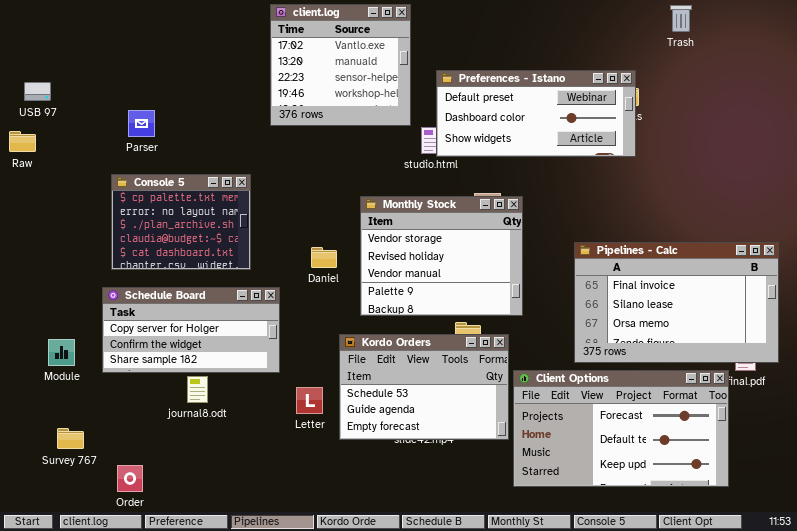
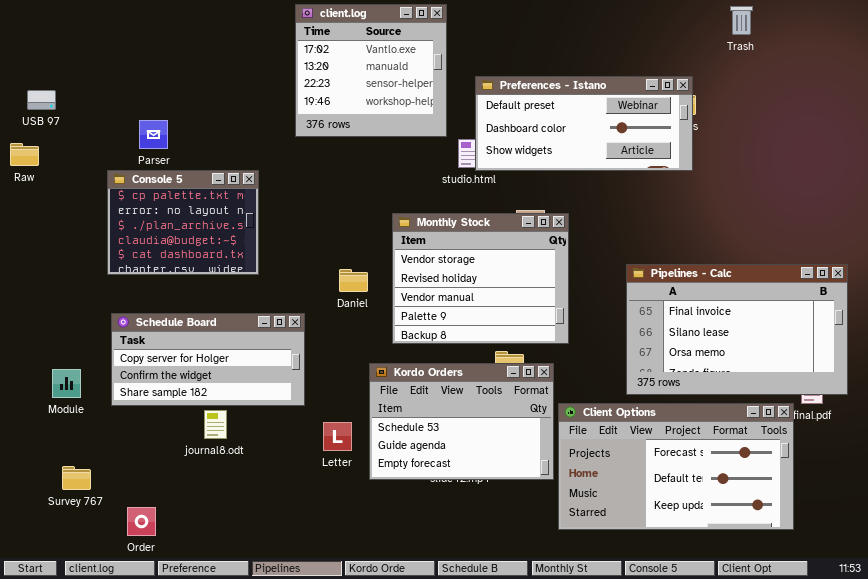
Console 5: [111,174,251,270] -> [107,170,259,275], moved

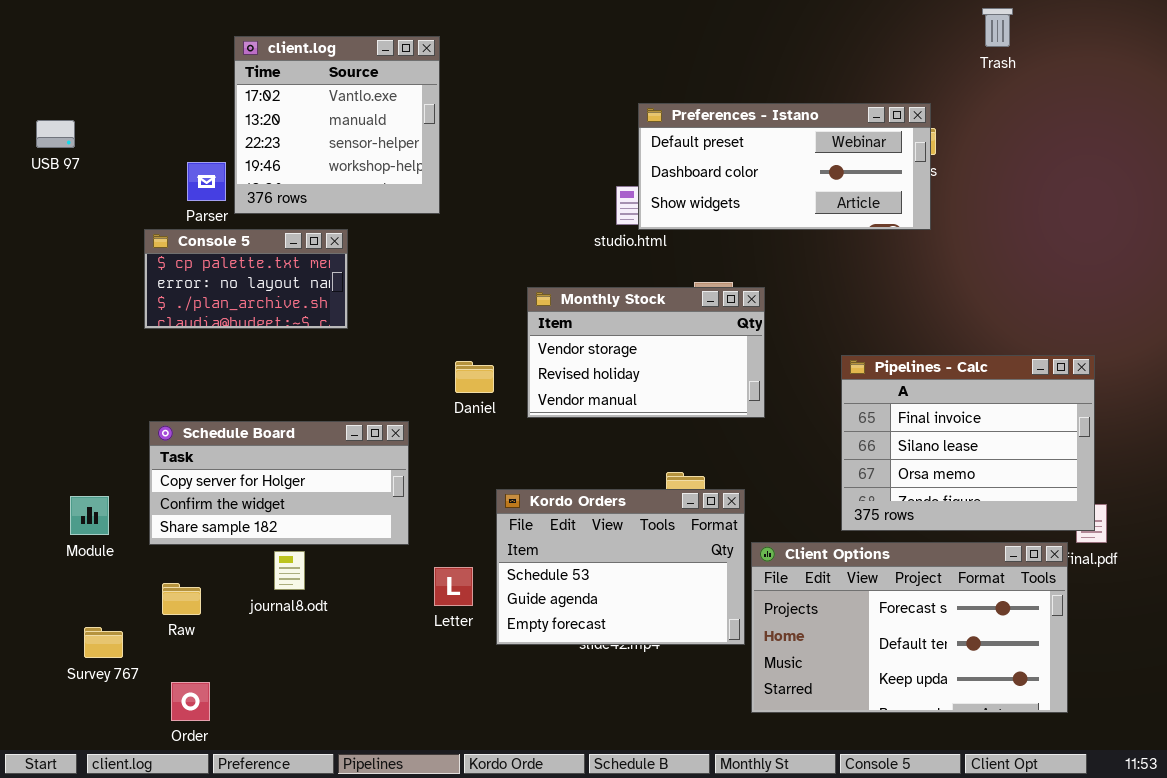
client.log: [295,4,447,137] -> [234,36,440,214], moved
Raw: [10,143,39,166] -> [162,583,201,615], moved
Console 5: [107,170,259,275] -> [144,229,348,329], resized
Monthly Stock: [392,213,569,344] -> [527,287,765,418], resized
Pipelines - Calc: [626,264,848,395] -> [841,355,1095,531], resized

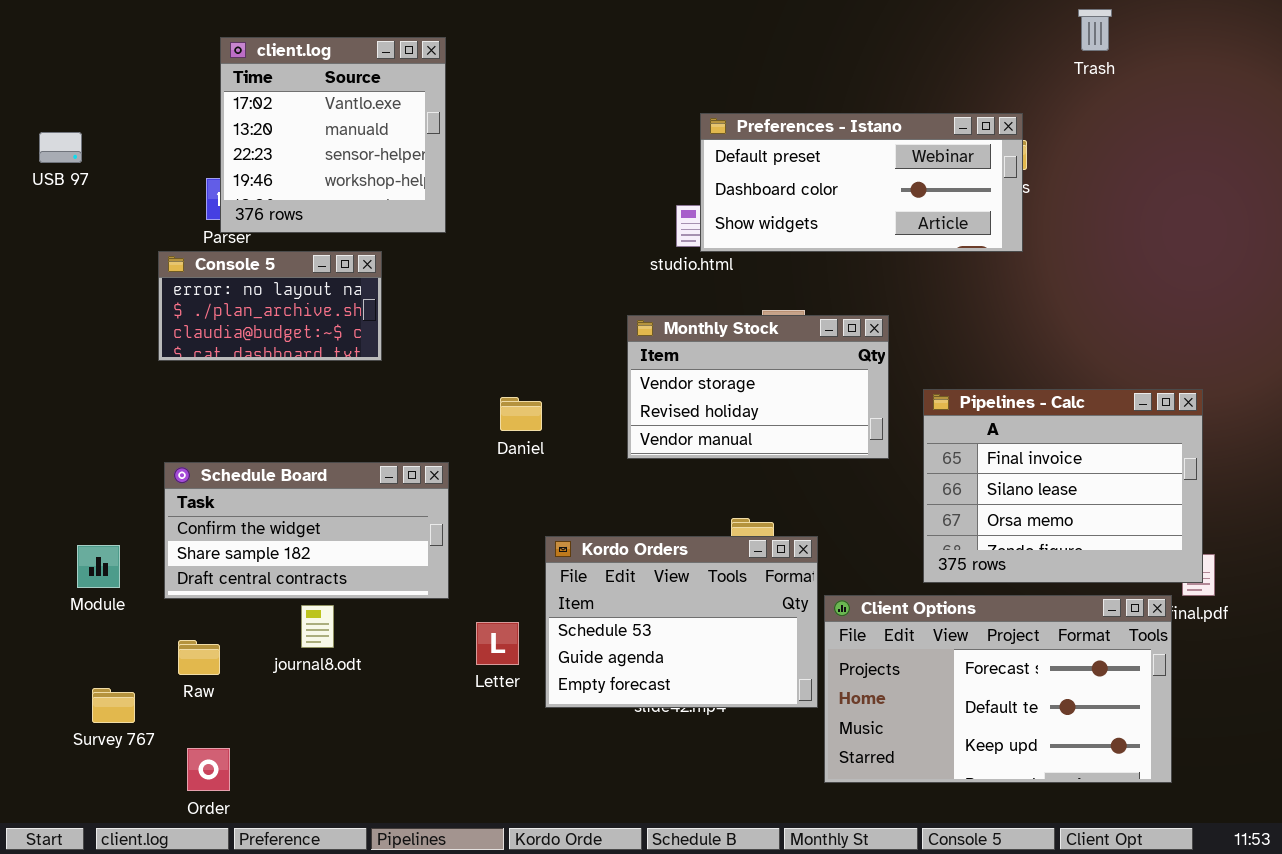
client.log: [234,36,440,214] -> [220,37,446,233], moved
Console 5: [144,229,348,329] -> [158,251,382,361], scrolled down 1 row
Monthly Stock: [527,287,765,418] -> [627,315,889,459], moved
Schedule Board: [149,421,409,545] -> [164,462,449,599], scrolled down 1 row

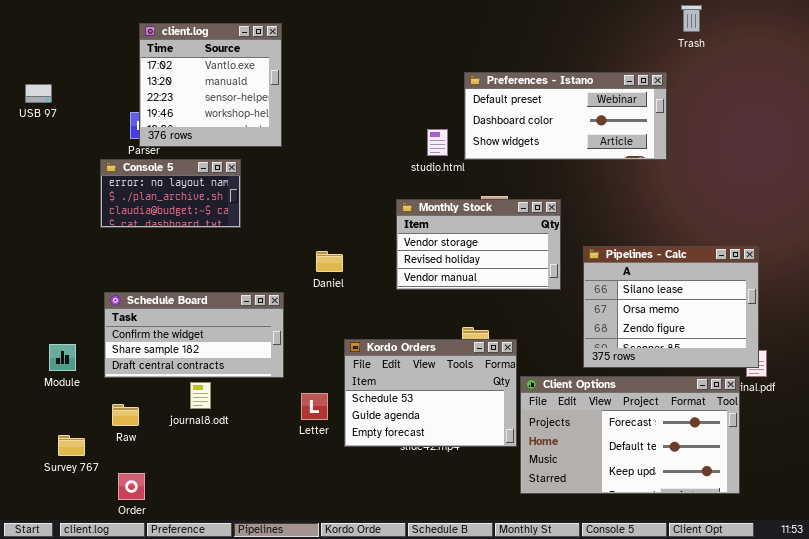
Preferences - Istano: [700,113,1023,252] -> [464,72,667,160], moved
Pipelines - Calc: [923,389,1203,583] -> [583,246,759,368], scrolled down 1 row

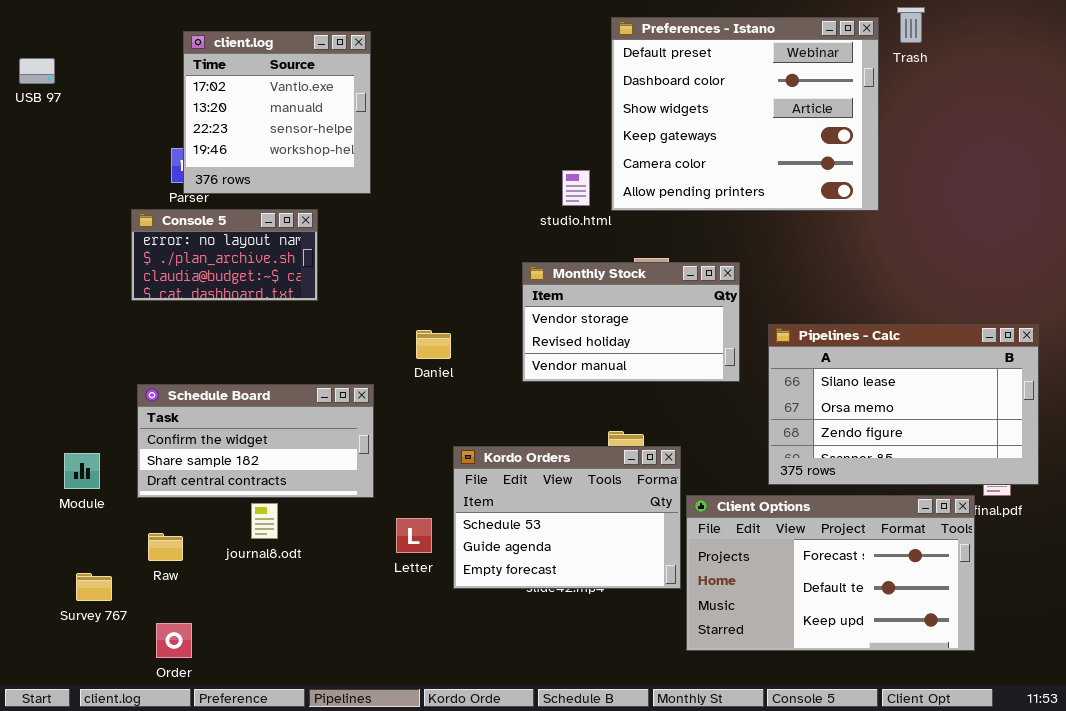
Preferences - Istano: [464,72,667,160] -> [611,17,879,211], resized
USB 97: [25,84,52,103] -> [19,58,55,84], moved
Pipelines - Calc: [583,246,759,368] -> [768,324,1039,485], resized

